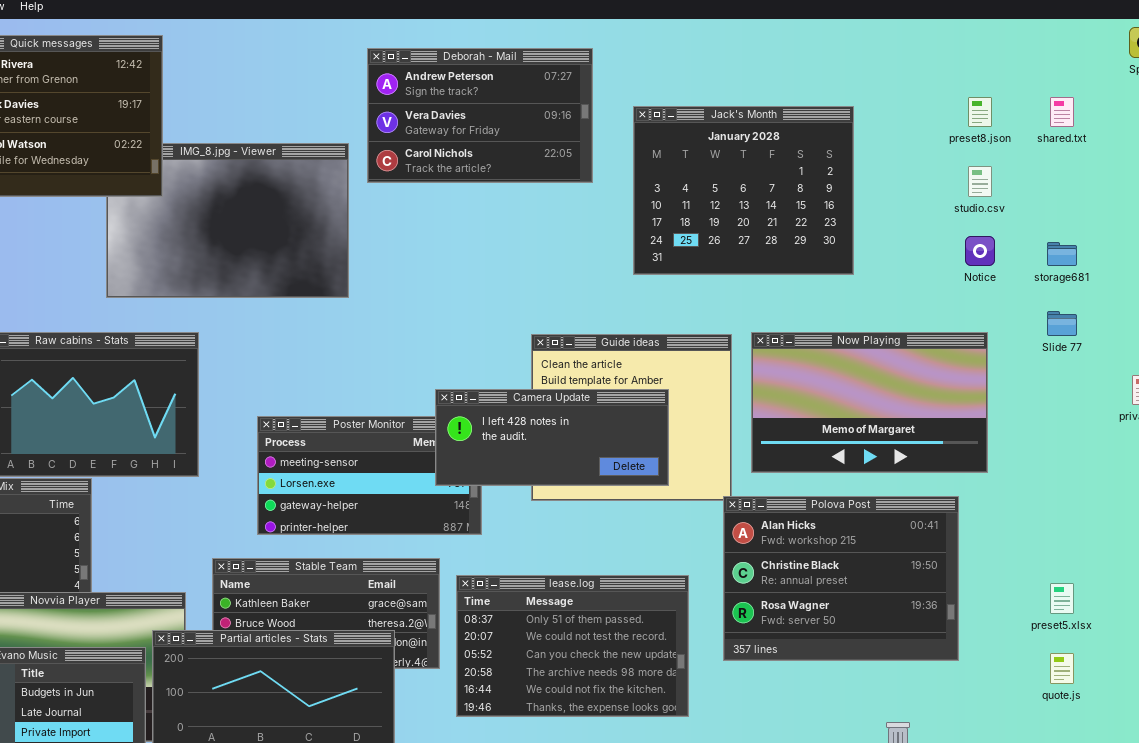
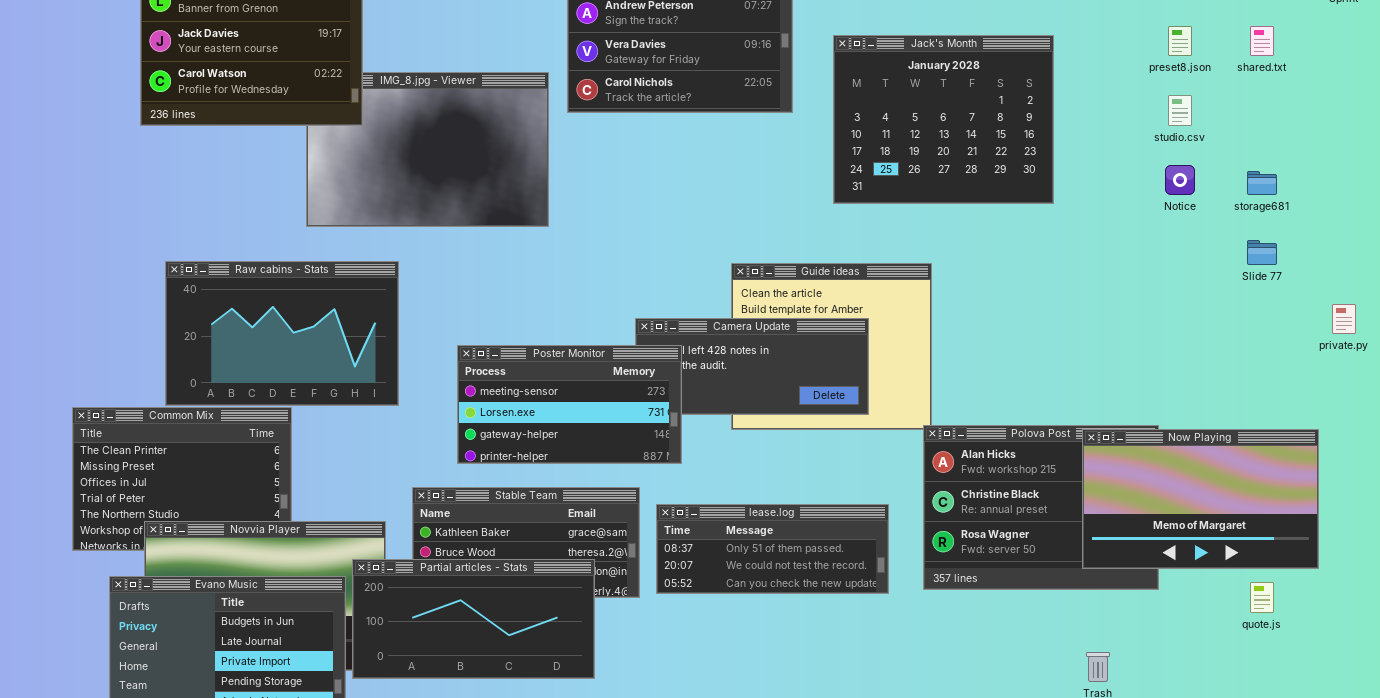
Now Playing: [751,332,988,473] -> [1082,429,1319,569], moved
Poster Monitor: [257,416,482,535] -> [457,345,682,464], raised
lease.log: [456,575,689,717] -> [656,504,889,594], resized

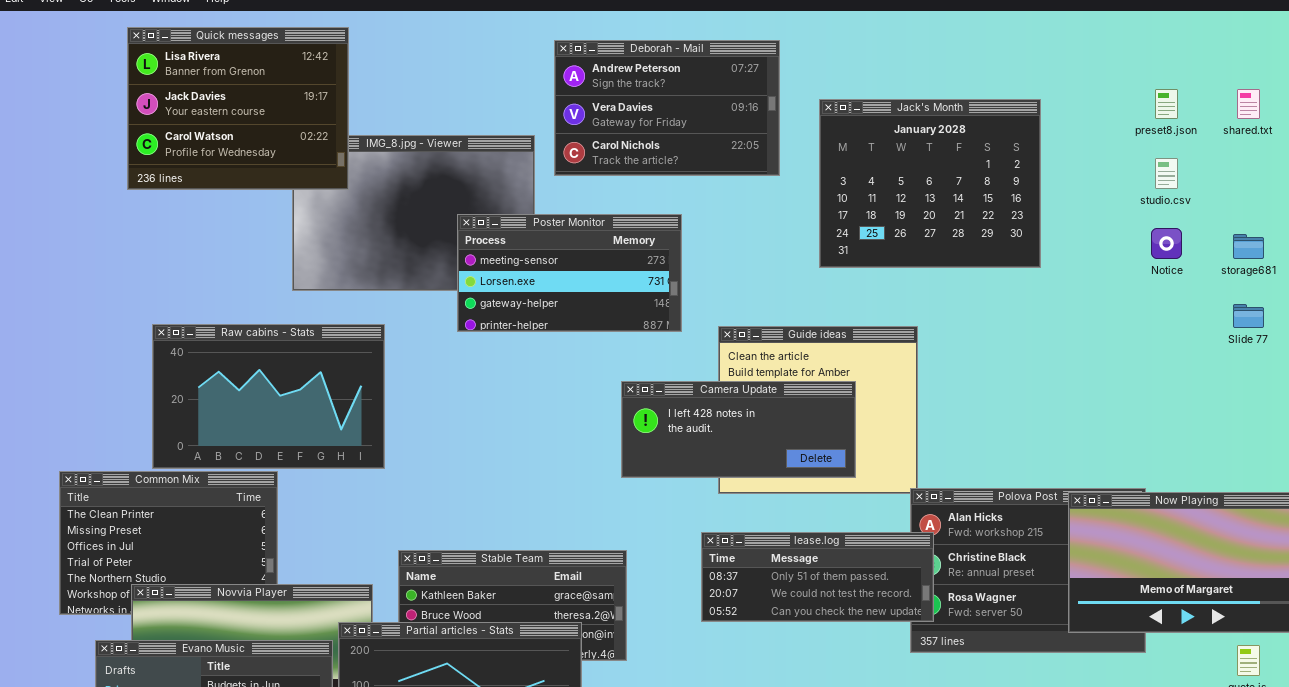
Poster Monitor: [457,345,682,464] -> [457,214,682,332], moved
lease.log: [656,504,889,594] -> [701,532,934,622], moved

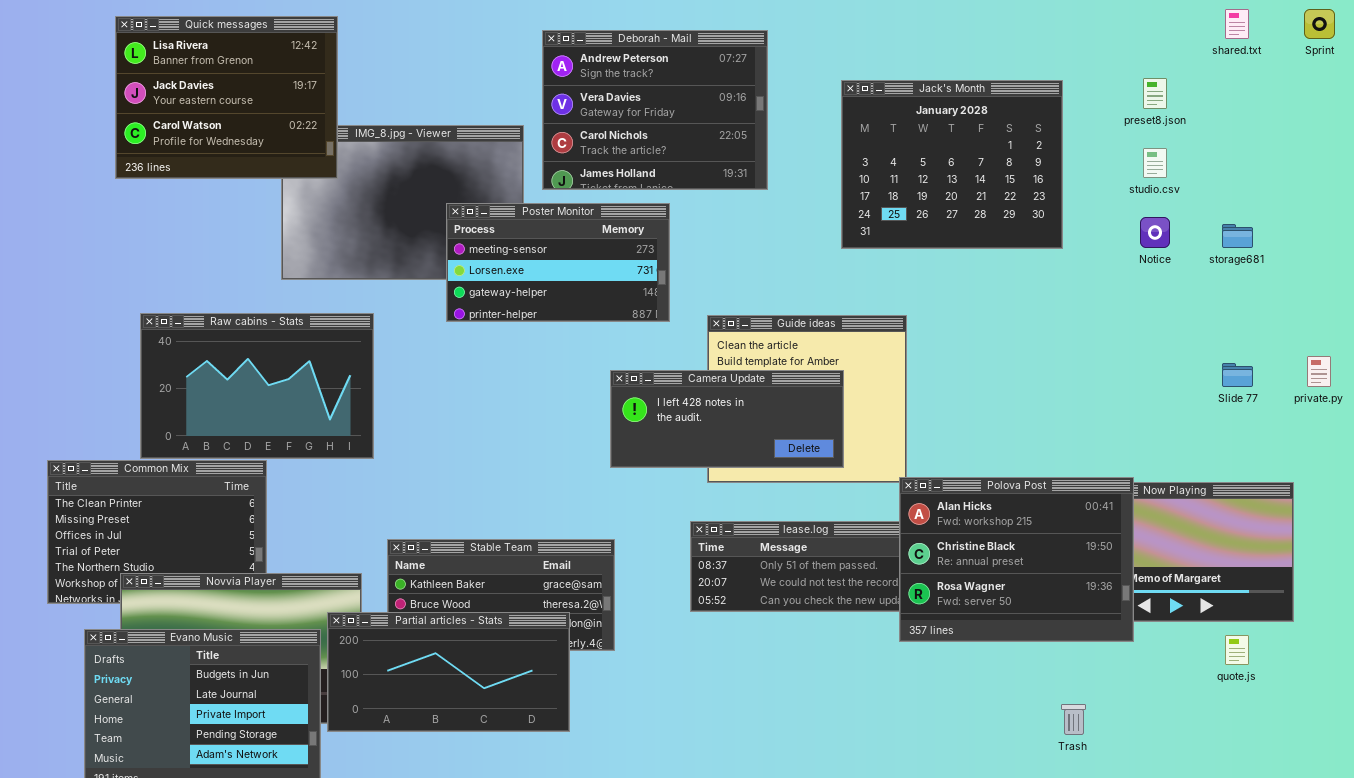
Deborah - Mail: [554,40,780,176] -> [542,30,768,190], resized
shared.txt: [1237,89,1260,119] -> [1225,9,1249,39], moved
Jack's Month: [819,99,1041,268] -> [841,80,1063,249], moved
Slide 77: [1233,304,1264,328] -> [1222,363,1253,387], moved
Polova Post: [910,488,1146,653] -> [899,477,1134,642], raised

